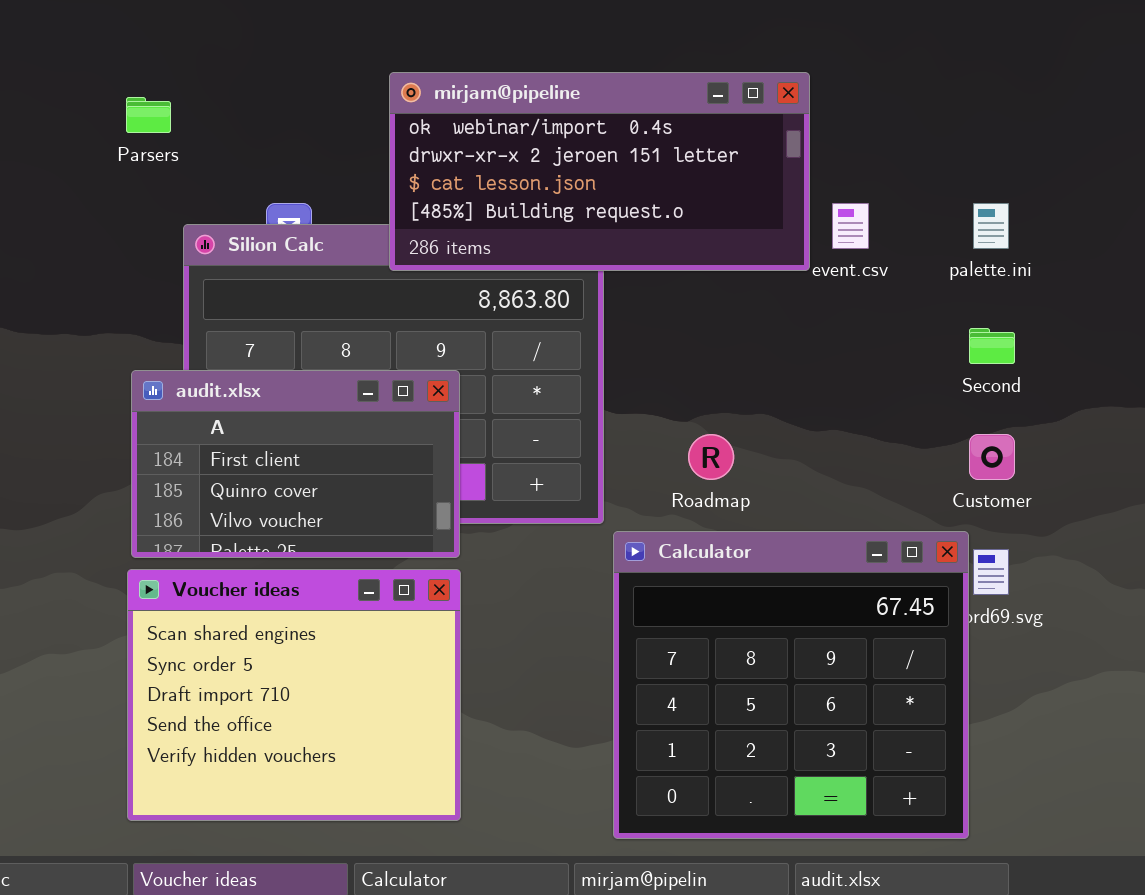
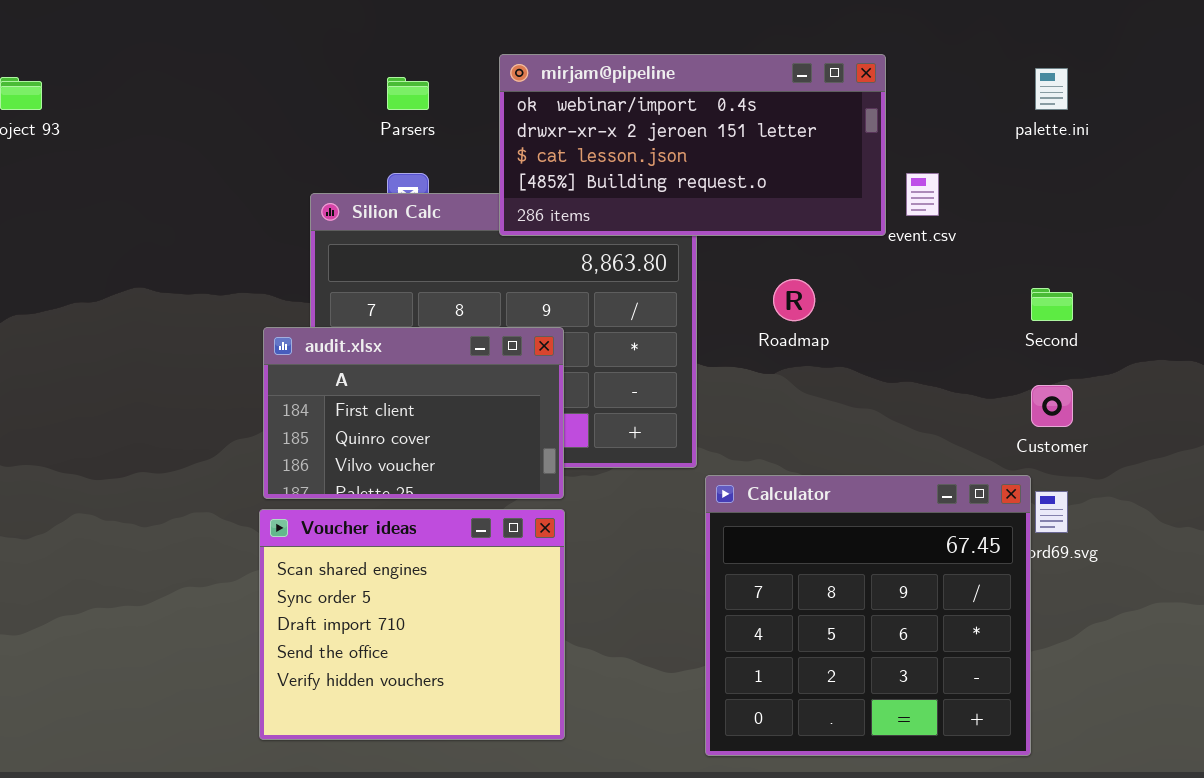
Parsers: [126,97,171,133] -> [387,77,429,110], moved
palette.ini: [973,203,1009,249] -> [1035,68,1068,110], moved
Roadmap: [688,434,734,480] -> [773,279,815,321], moved

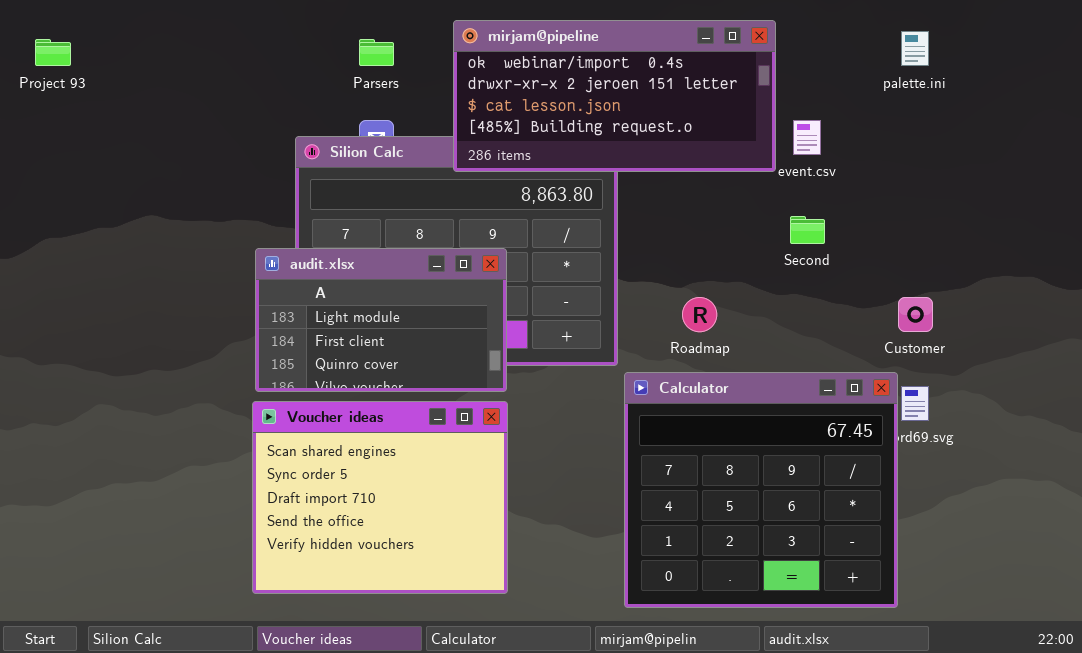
Roadmap: [773,279,815,321] -> [682,297,717,332], moved
Second: [1031,288,1073,321] -> [790,216,825,244], moved
audit.xlsx: [263,327,564,499] -> [255,248,507,392], scrolled up 1 row

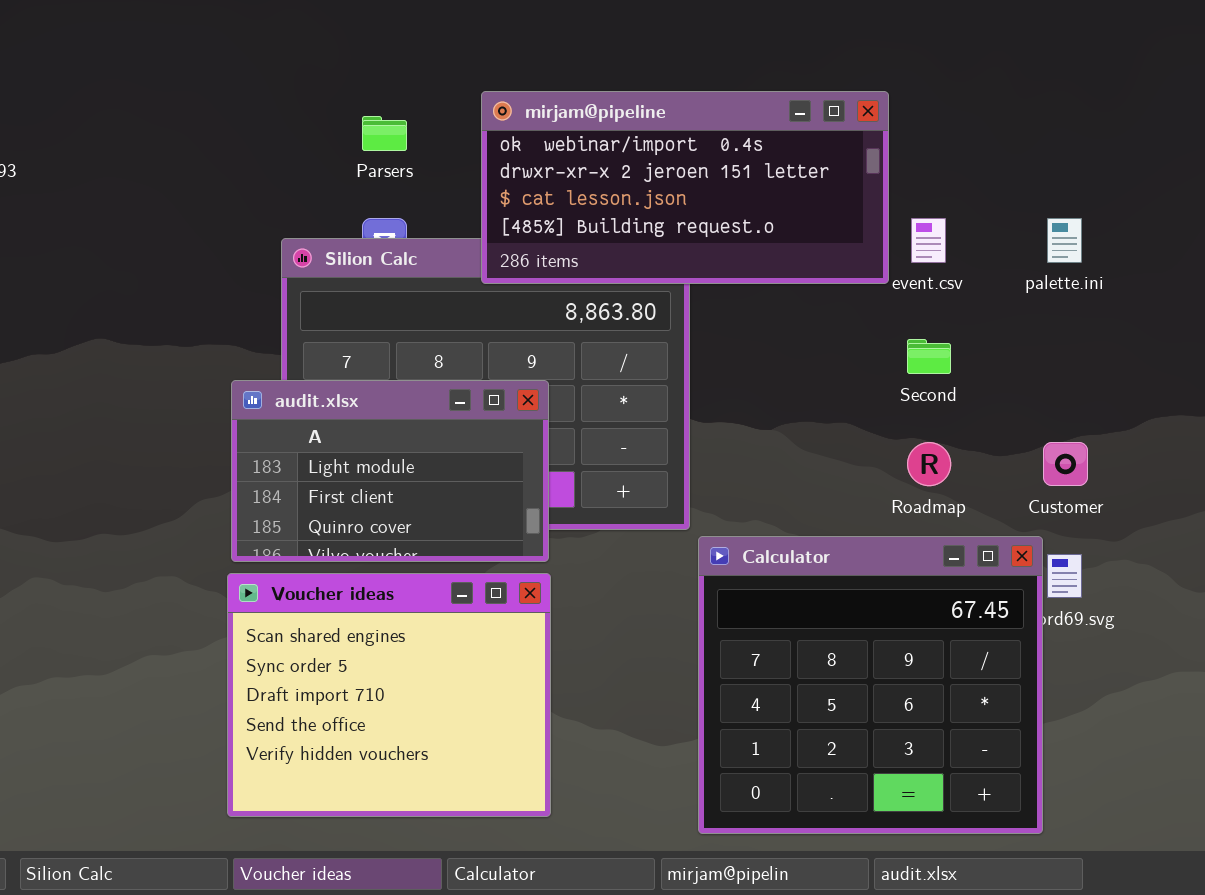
palette.ini: [901,31,929,66] -> [1047,218,1082,263], moved
Roadmap: [682,297,717,332] -> [907,442,951,486], moved

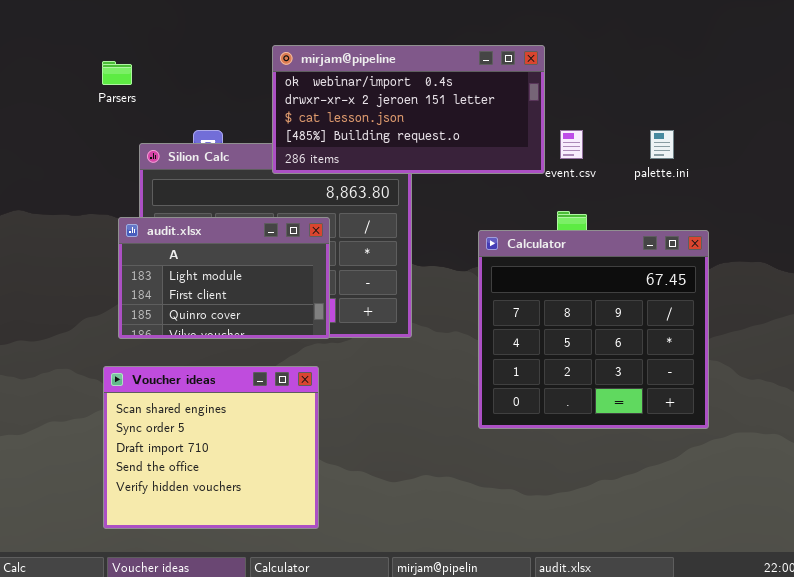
Parsers: [362,116,407,151] -> [102,61,132,85], moved
audit.xlsx: [231,380,549,562] -> [118,217,330,339], moved
Calculator: [698,536,1043,834] -> [478,230,709,429], moved

